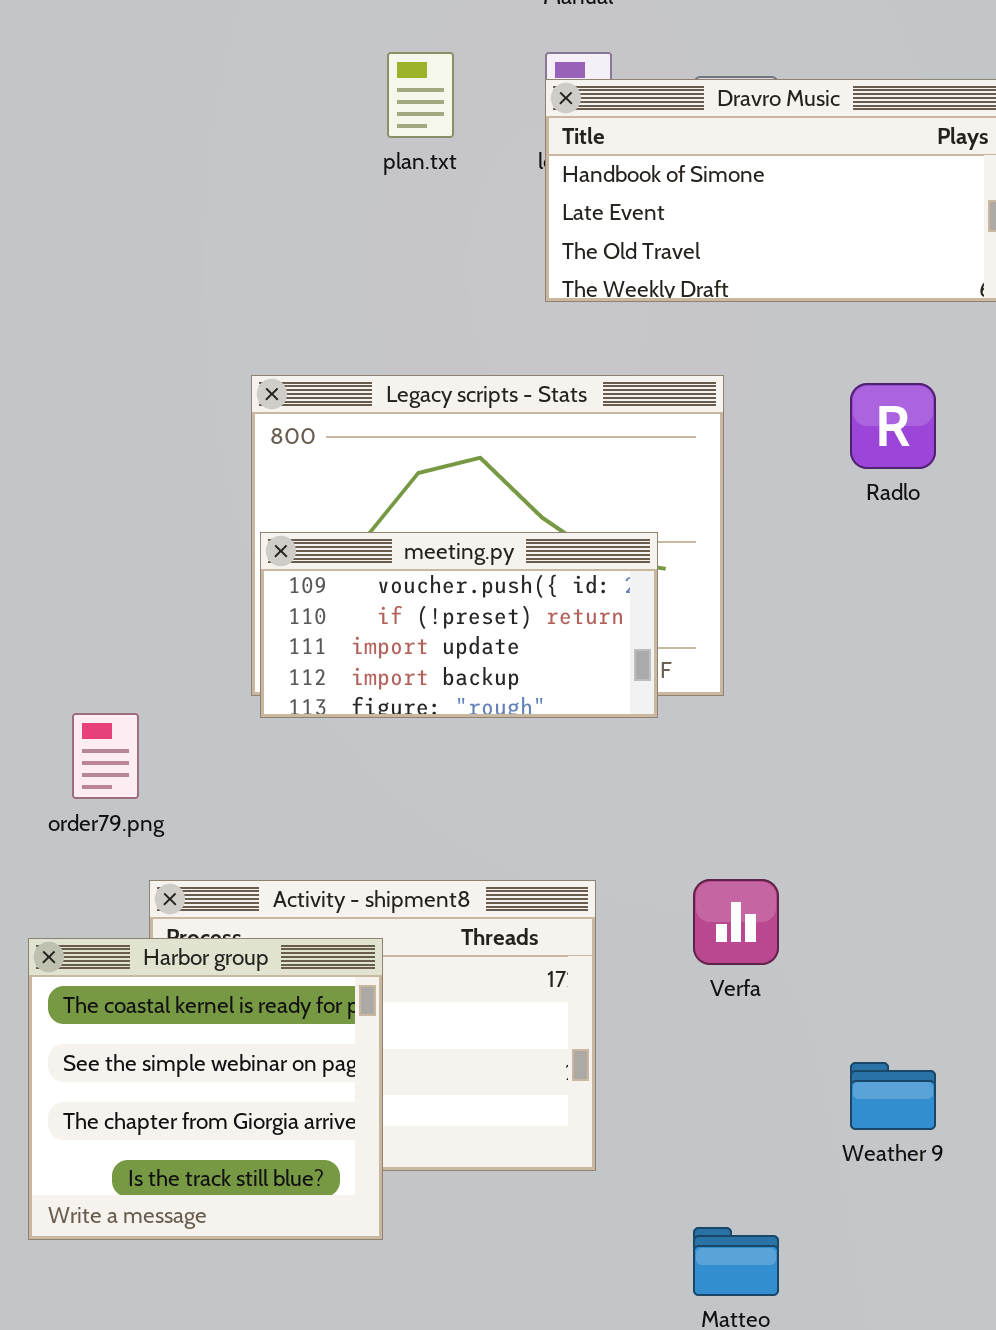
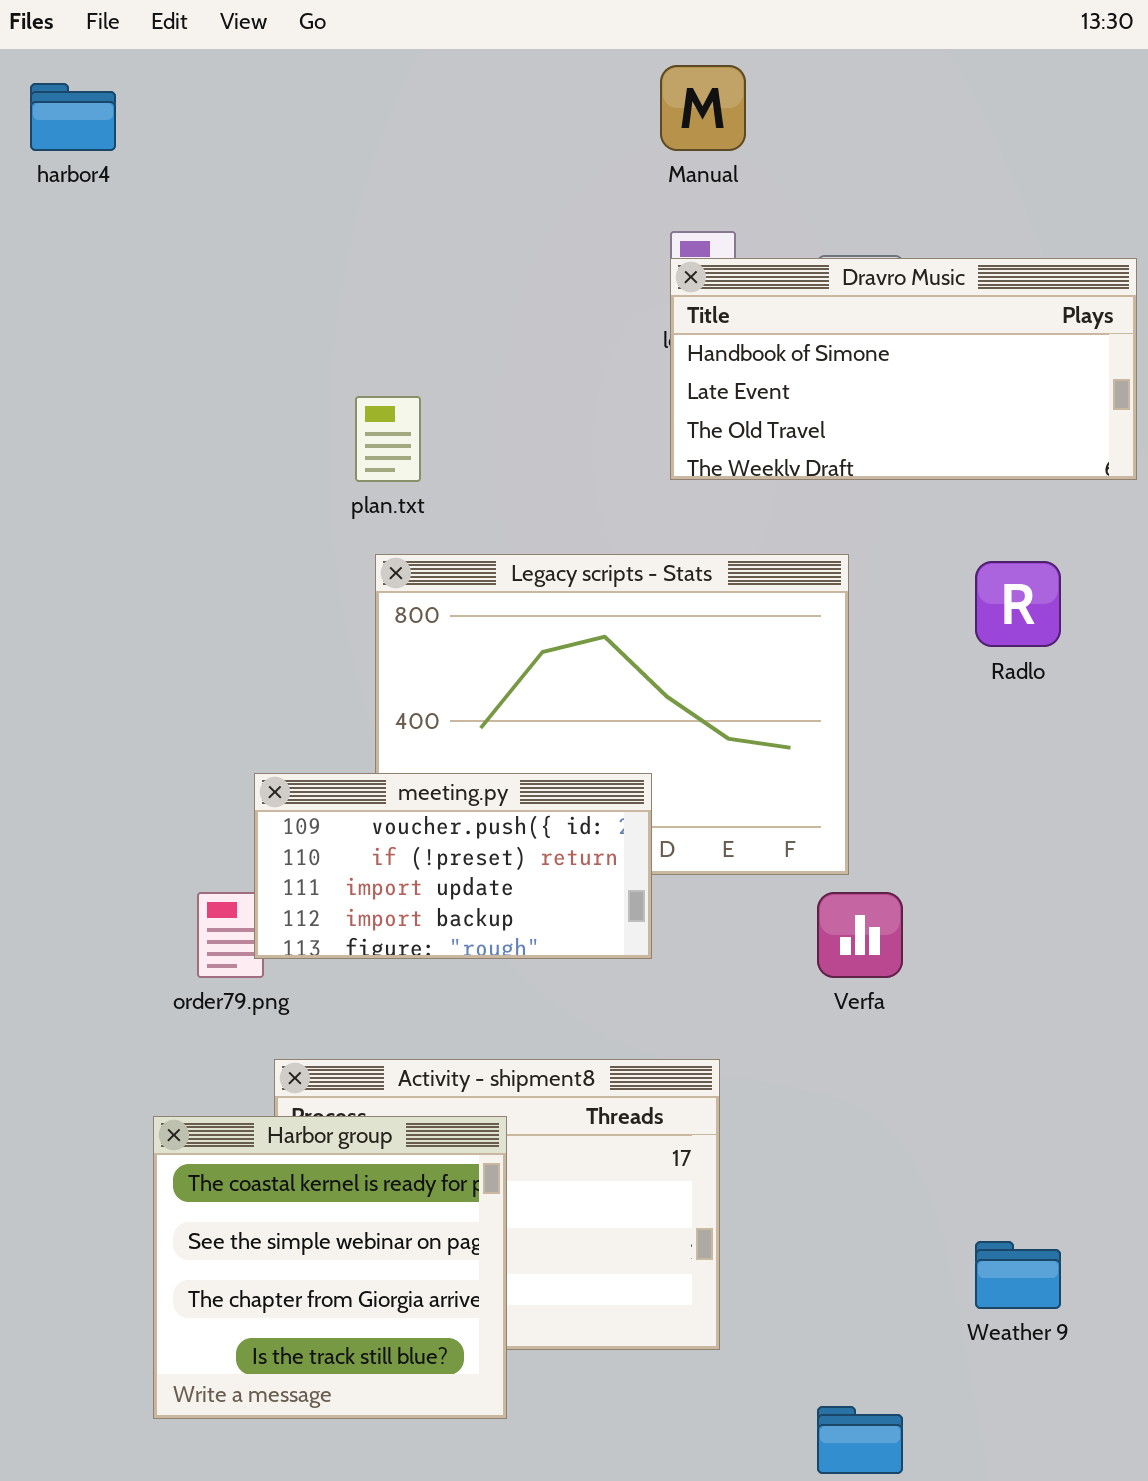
plan.txt: [387,52,454,138] -> [355,396,421,482], moved
meeting.py: [260,532,658,718] -> [254,773,652,959], moved
Verfa: [693,879,779,965] -> [817,892,903,978], moved

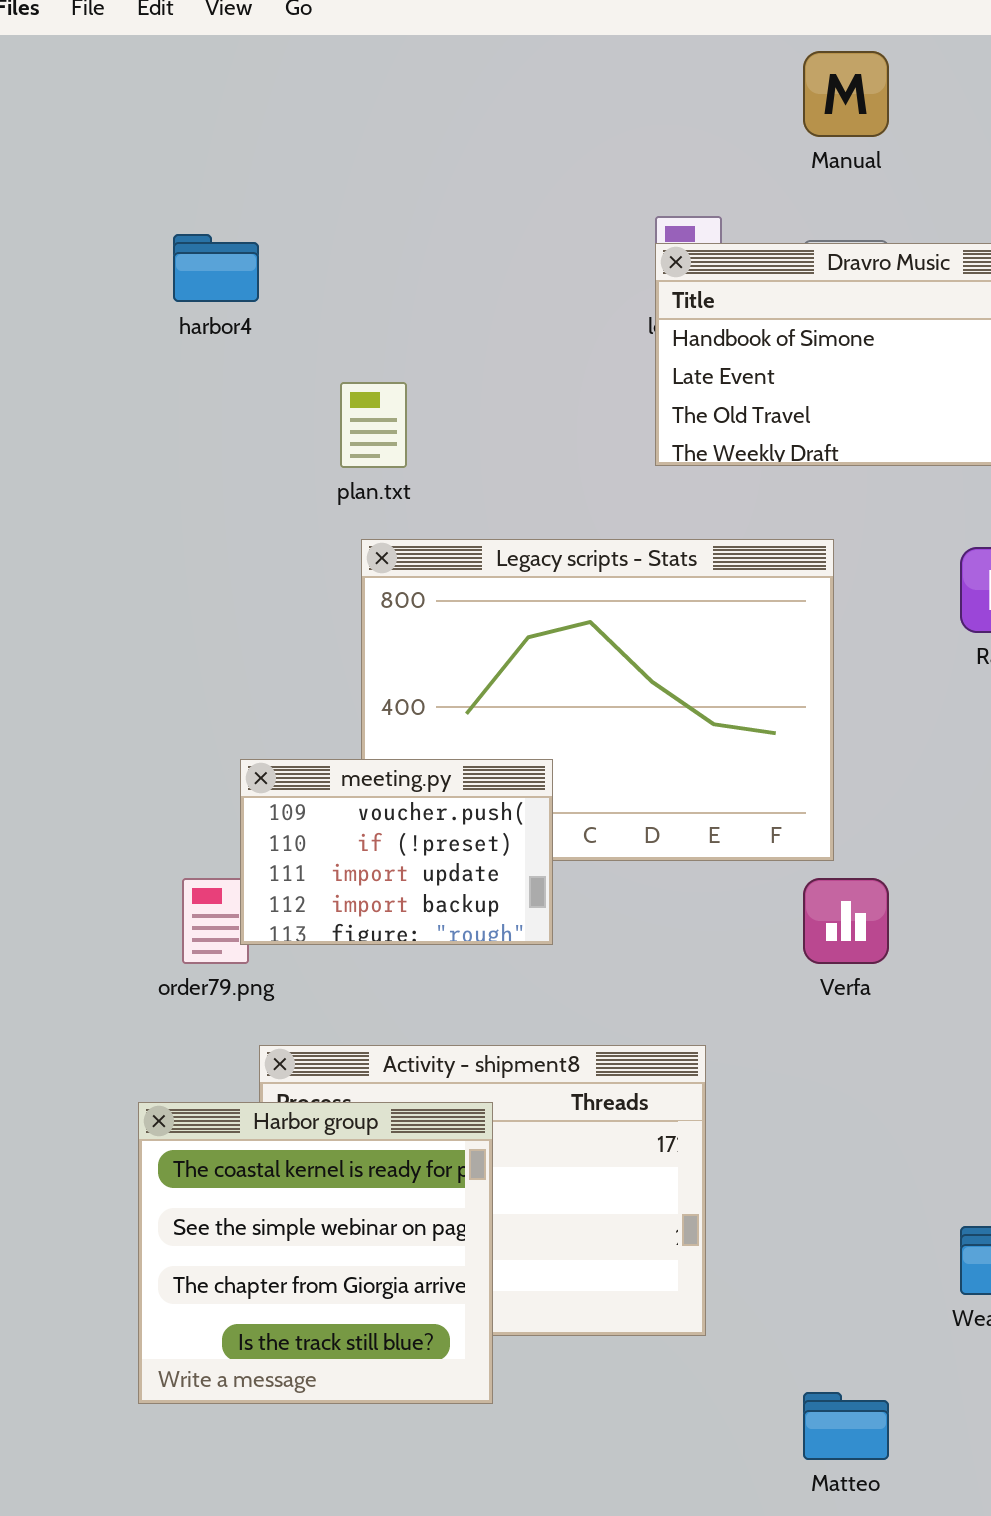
Manual: [660,65,746,151] -> [803,51,889,137], moved
harbor4: [30,83,116,151] -> [173,234,259,302], moved
meeting.py: [254,773,652,959] -> [240,759,553,945], resized

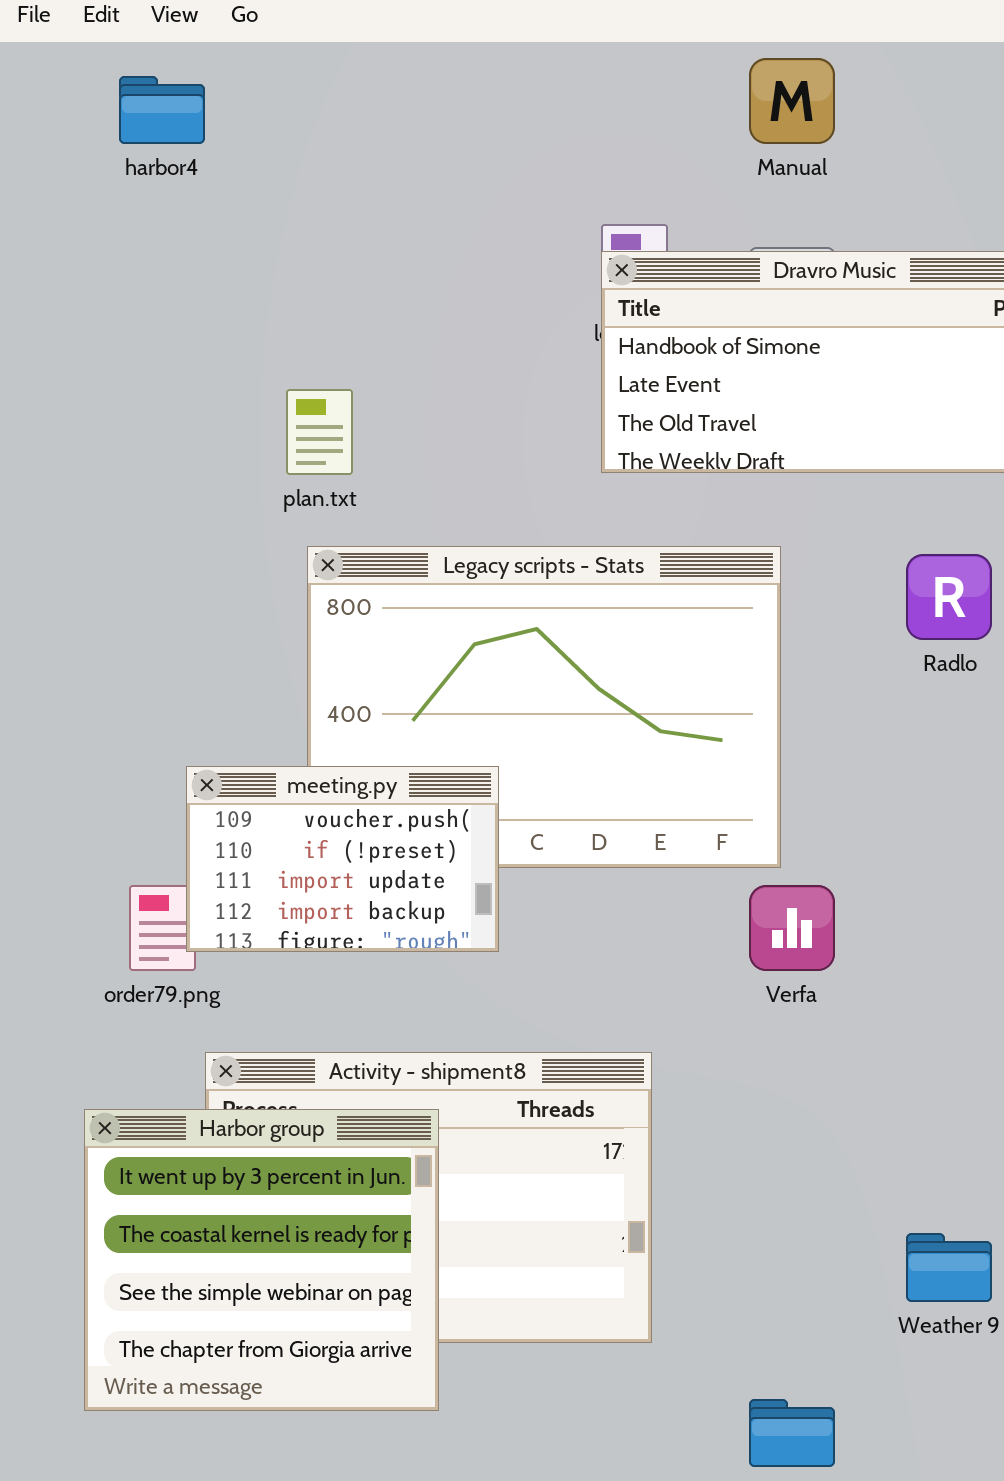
harbor4: [173,234,259,302] -> [119,76,205,144], moved
Harbor group: [138,1102,493,1404] -> [84,1109,439,1411], scrolled up 1 row

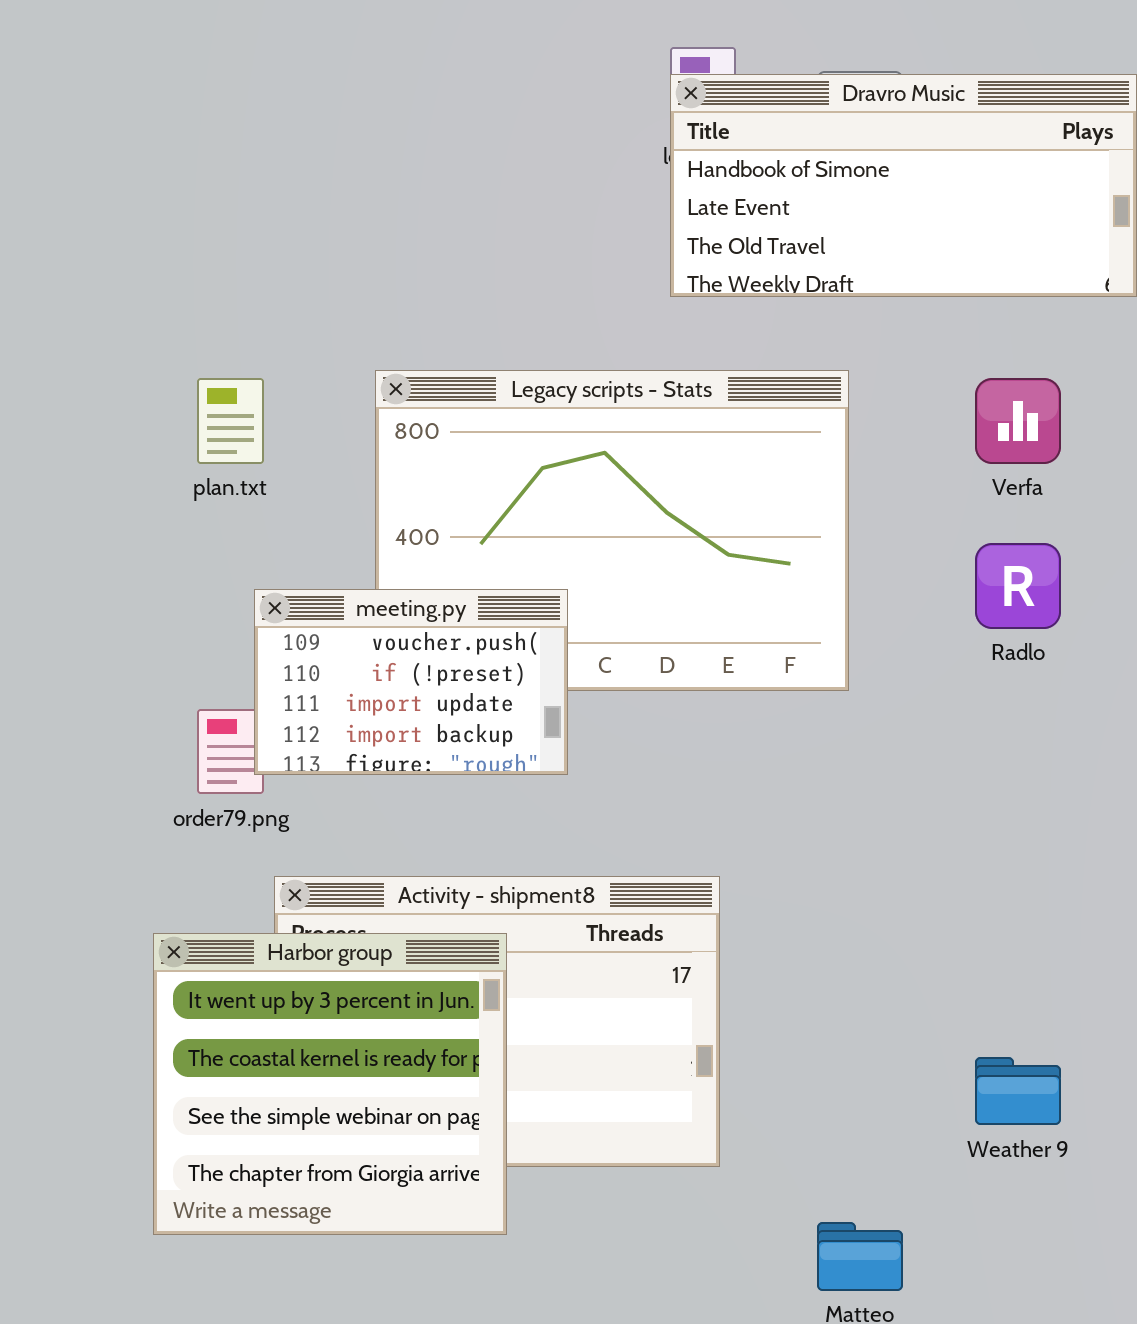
plan.txt: [286,389,353,475] -> [197,378,264,464], moved
Radlo: [906,554,992,640] -> [975,543,1061,629], moved
Verfa: [749,885,835,971] -> [975,378,1061,464], moved

